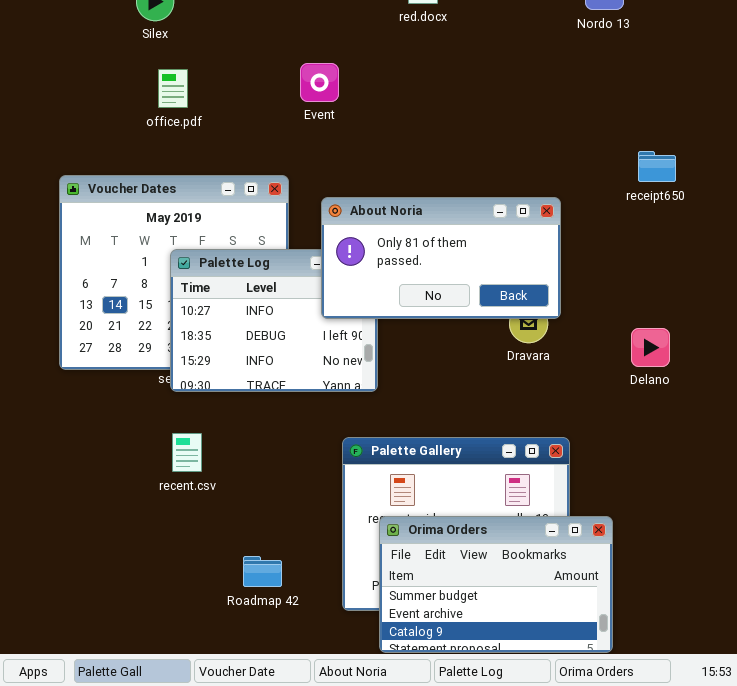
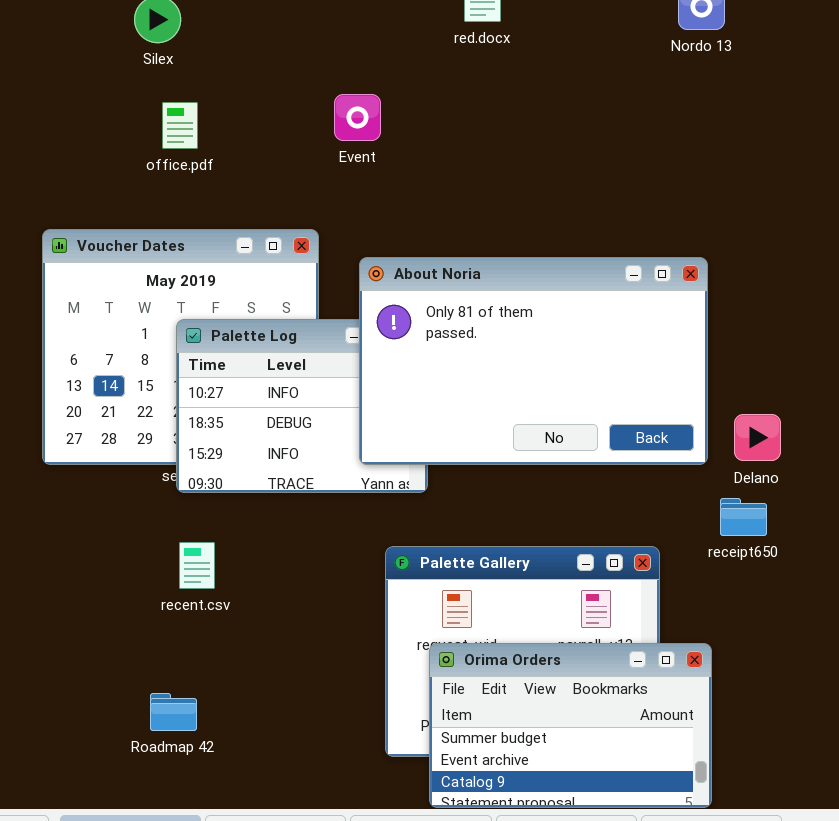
receipt650: [638,151,676,182] -> [720,498,767,536], moved
About Noria: [321,197,561,319] -> [359,257,708,465], resized
Roadmap 42: [243,556,282,587] -> [150,693,197,731], moved

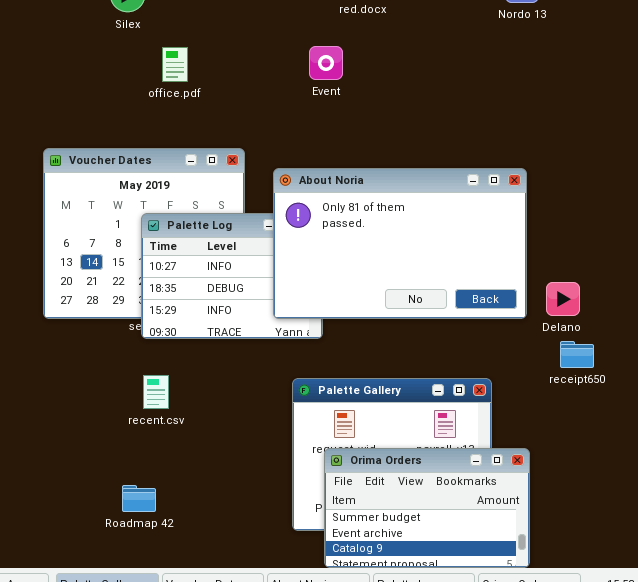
Event: [334,94,381,141] -> [309,46,343,80], moved
office.pdf: [162,102,198,149] -> [162,47,188,82], moved
receipt650: [720,498,767,536] -> [560,341,594,368], moved

